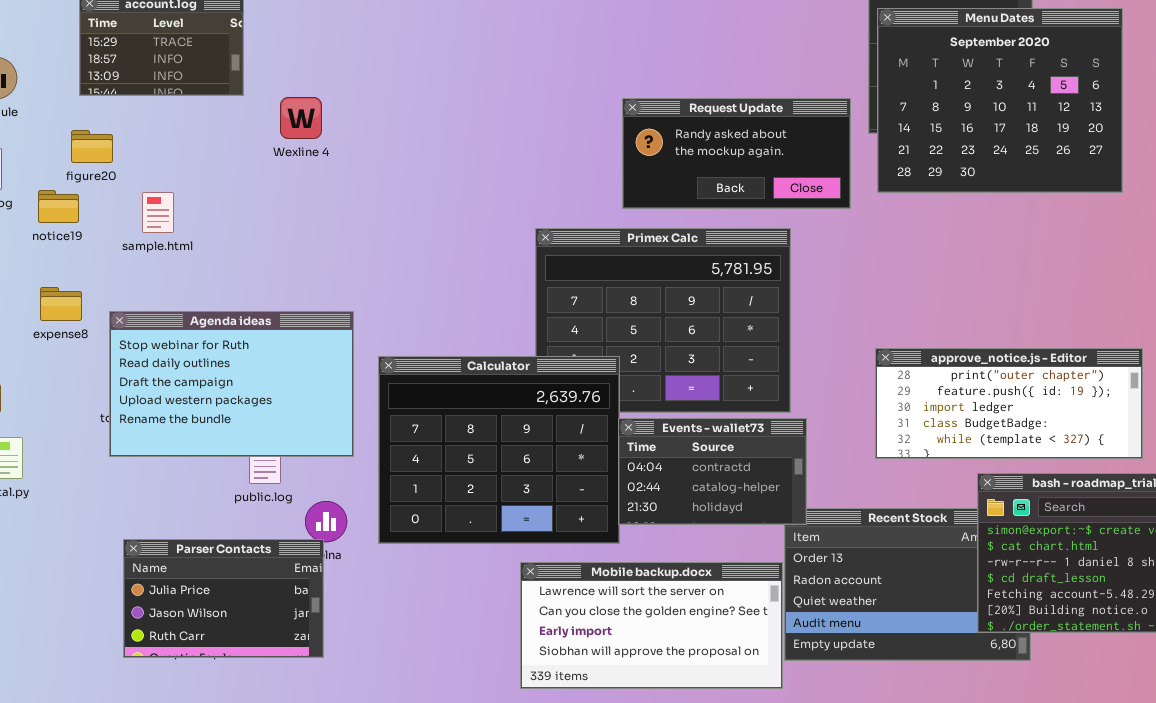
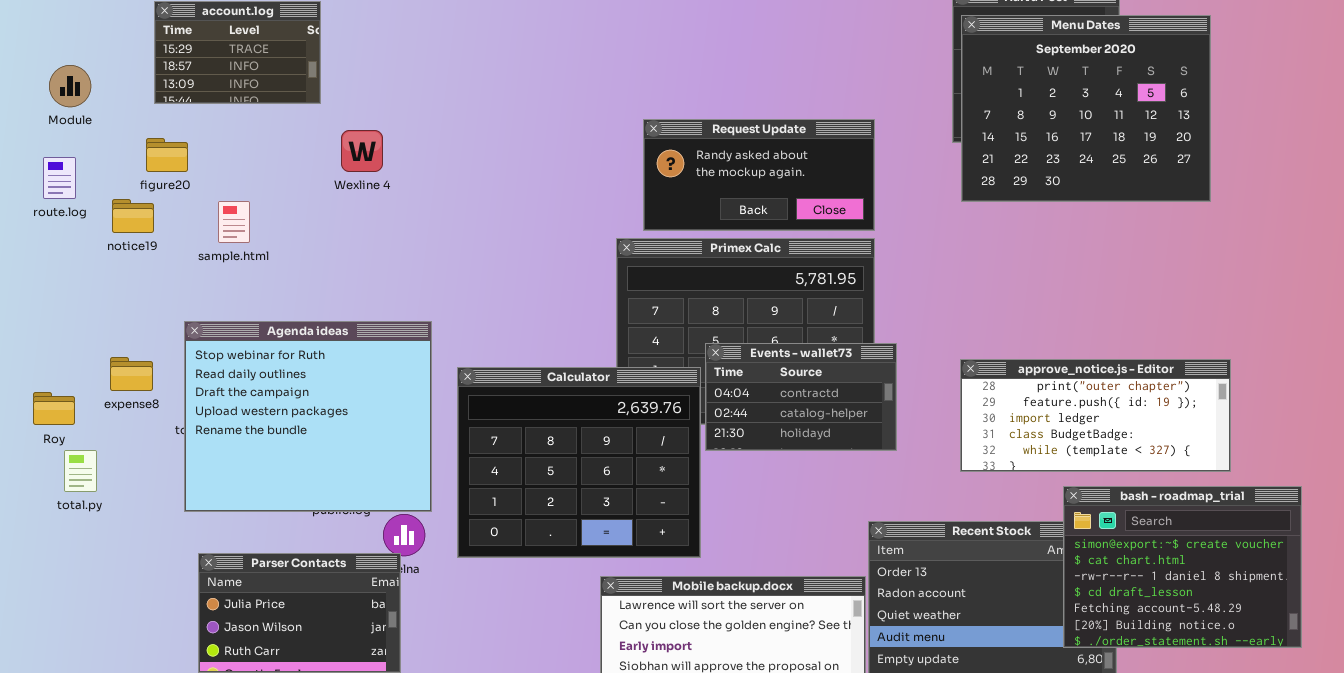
Wexline 4: [280,97,322,139] -> [341,130,383,172], moved
Request Update: [622,98,851,209] -> [643,119,875,231], moved
expense8: [40,287,82,321] -> [110,357,153,391], moved
Agenda ideas: [109,311,354,457] -> [184,321,432,512], resized
Events - wallet73: [618,418,807,525] -> [705,343,897,451], moved

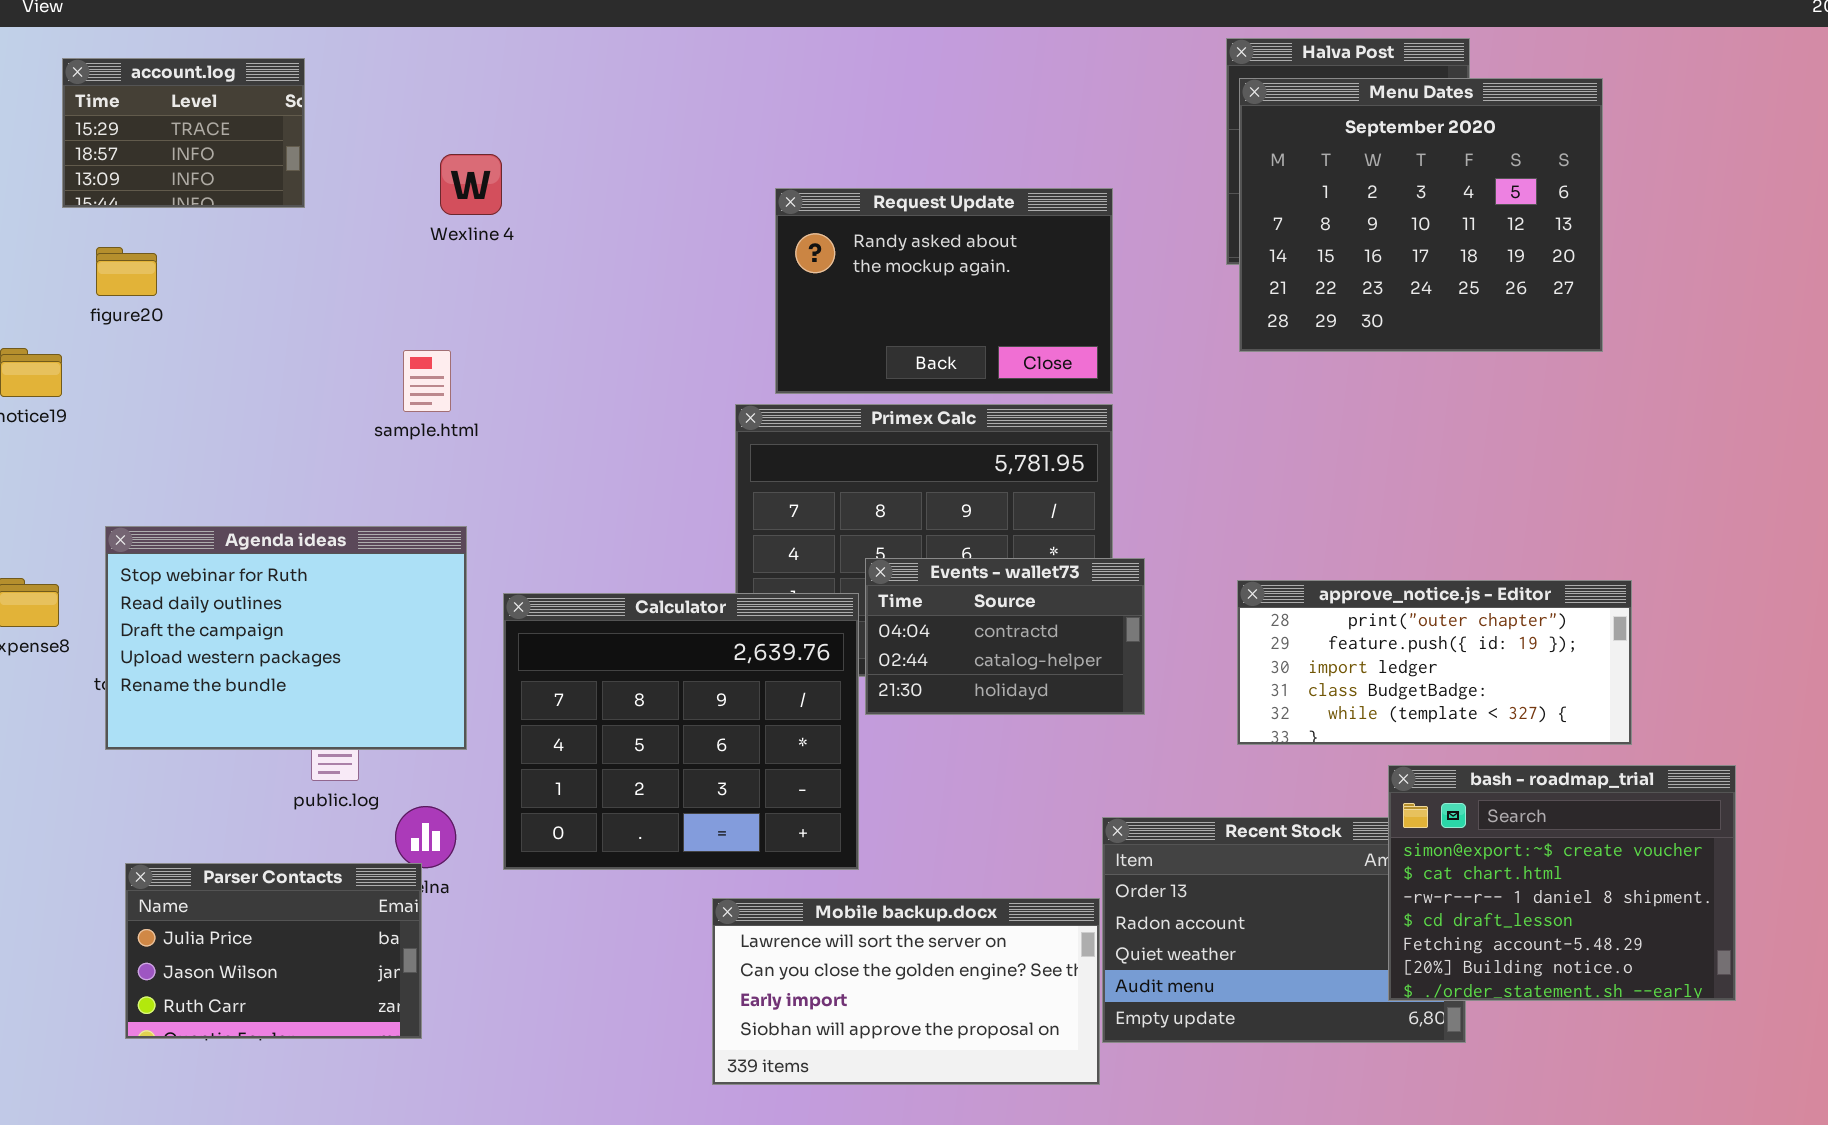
Request Update: [643,119,875,231] -> [775,188,1113,394], resized
Wexline 4: [341,130,383,172] -> [440,154,502,215], moved
figure20: [146,138,188,172] -> [96,247,157,296], moved
sample.html: [218,201,250,243] -> [403,350,451,412], moved
Agenda ideas: [184,321,432,512] -> [105,526,467,750], resized

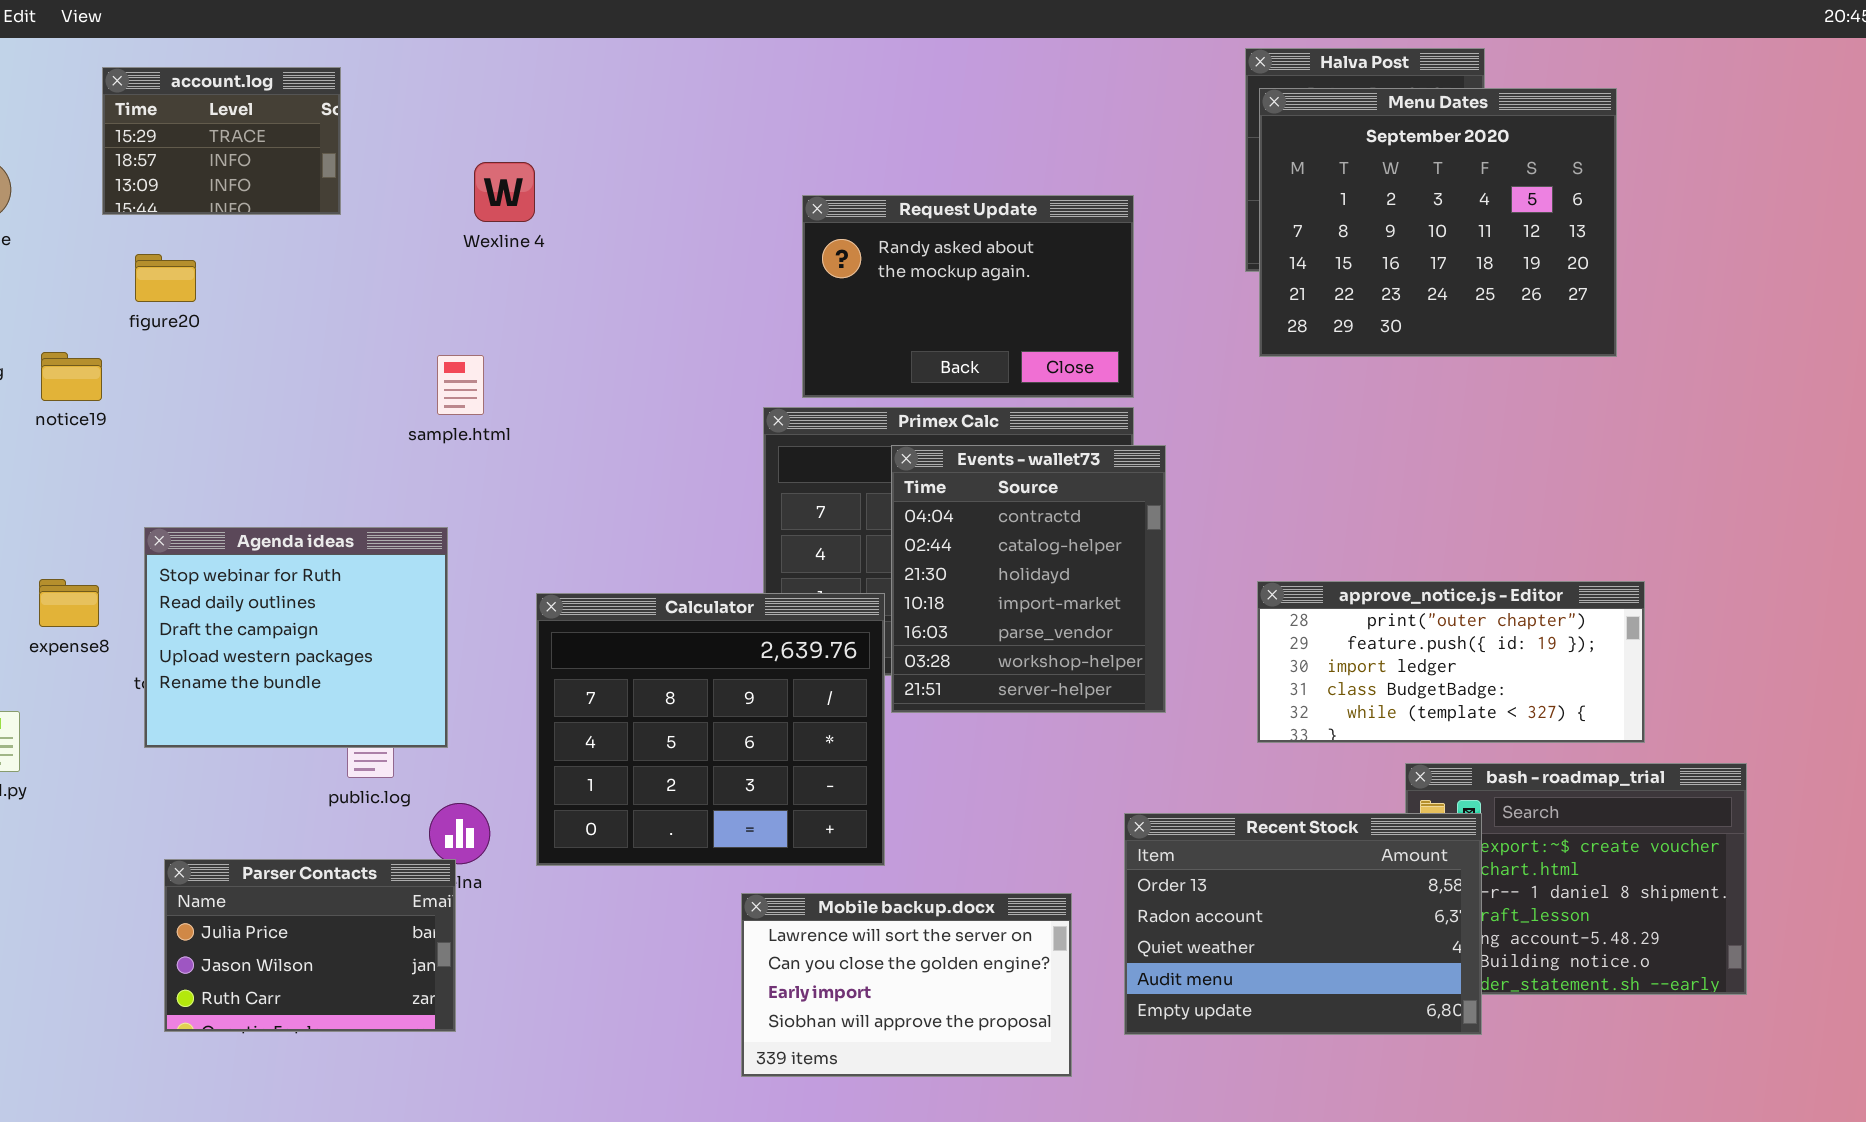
Agenda ideas: [105,526,467,750] -> [144,527,448,748], resized
Events - wallet73: [865,558,1145,715] -> [891,445,1166,713], resized
Recent Stock: [1102,817,1466,1043] -> [1124,813,1482,1035], raised
Mobile backup.docx: [712,898,1100,1085] -> [741,893,1072,1077], resized

